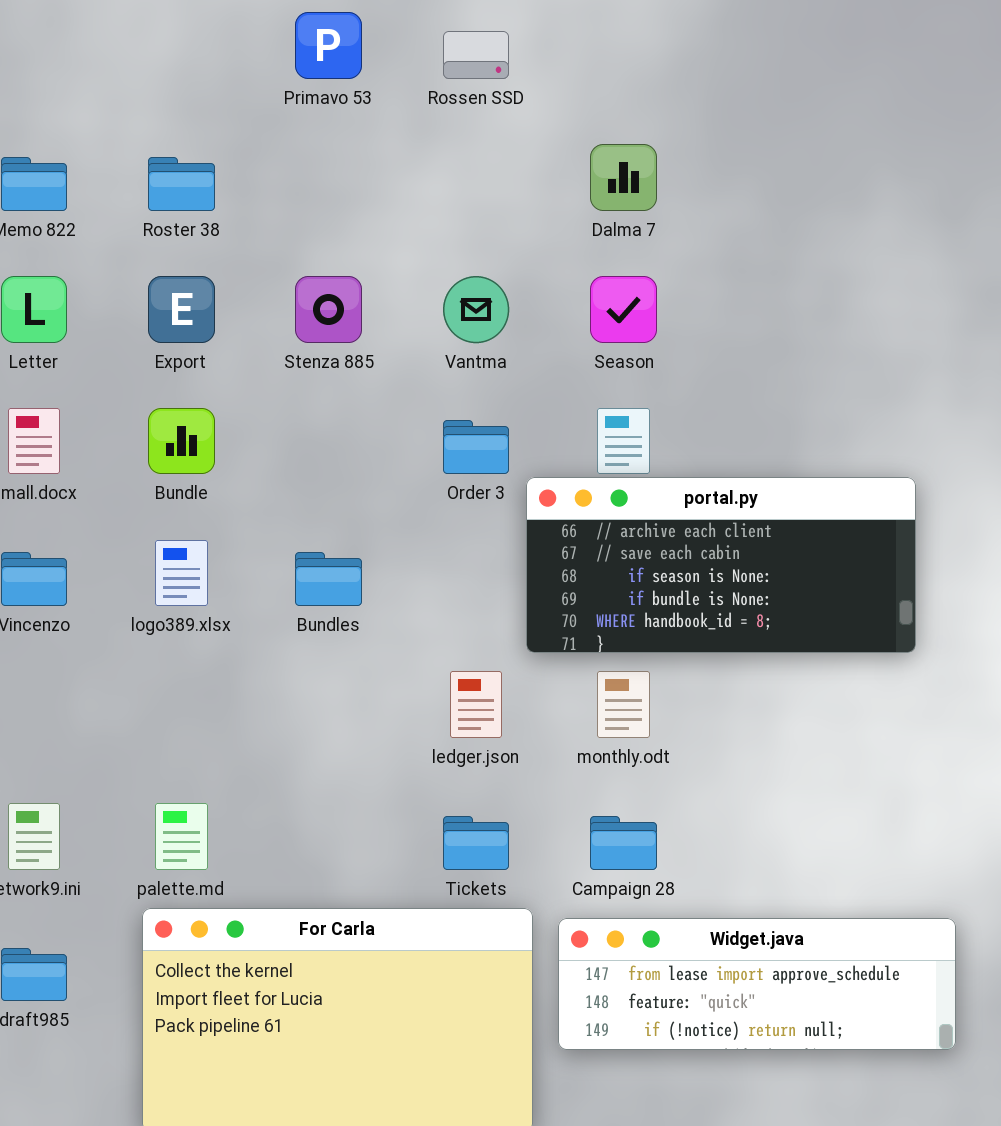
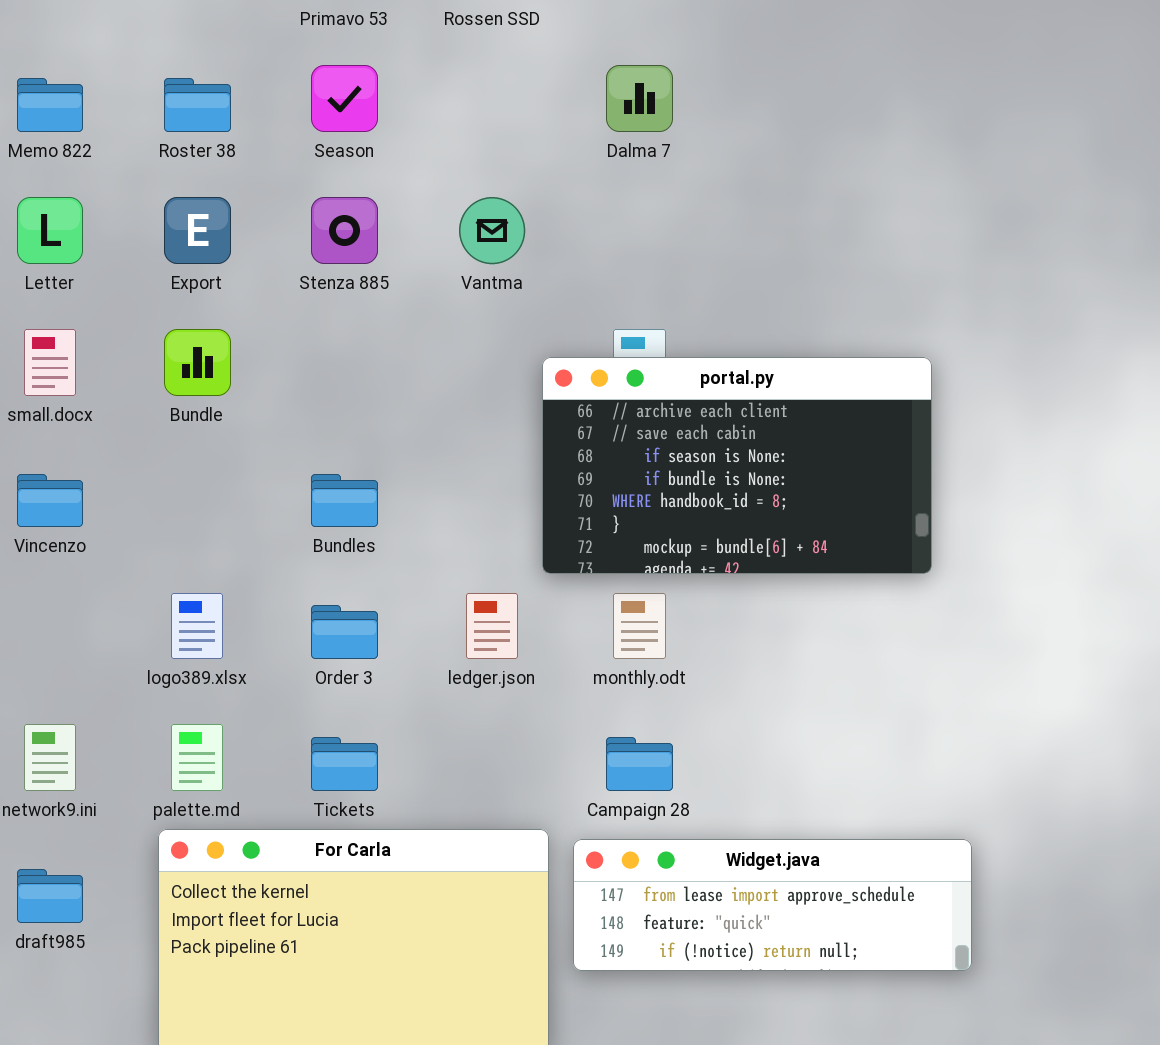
Season: [590,276,657,343] -> [311,65,378,132], moved
Order 3: [443,420,509,474] -> [311,605,378,659], moved
portal.py: [526,477,916,653] -> [542,357,932,574], resized
logo389.xlsx: [155,540,208,606] -> [171,593,223,659], moved
Tickets: [443,816,509,870] -> [311,737,378,791], moved

